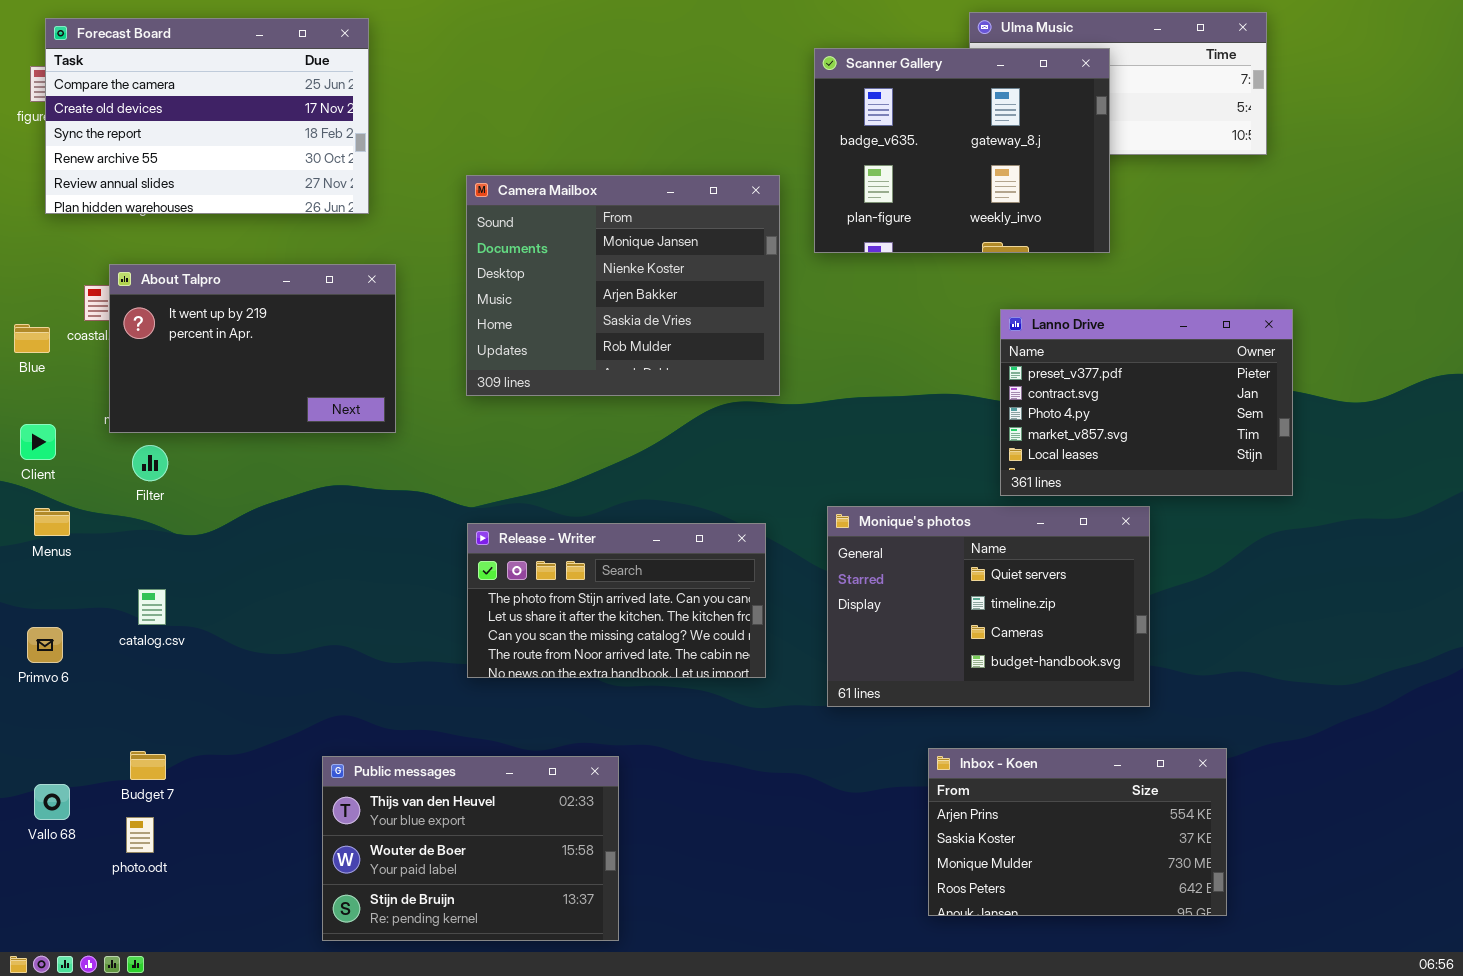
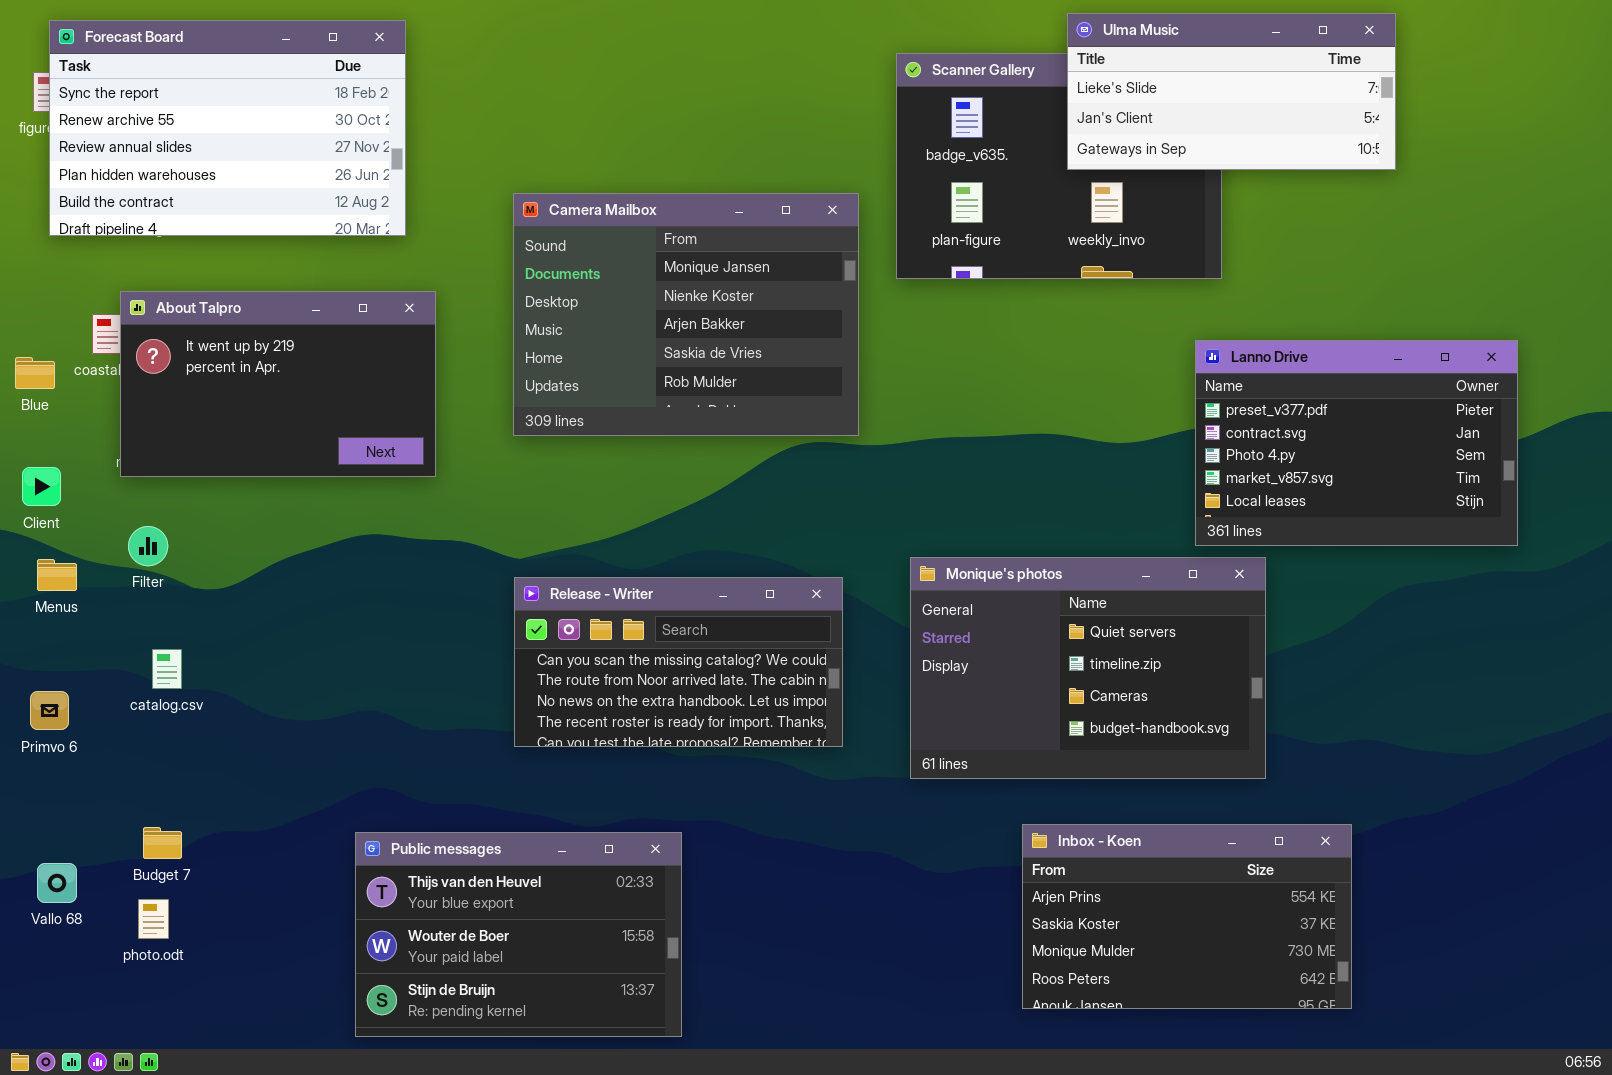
Ulma Music: [969,12,1267,155] -> [1067,13,1396,170], raised
Forecast Board: [45,18,369,214] -> [49,20,406,236], scrolled down 2 rows
Lanno Drive: [1000,309,1293,496] -> [1195,340,1518,546], moved
Filter: [132,445,168,481] -> [128,526,168,566], moved
Release - Writer: [467,523,766,678] -> [514,577,843,747], scrolled down 2 rows

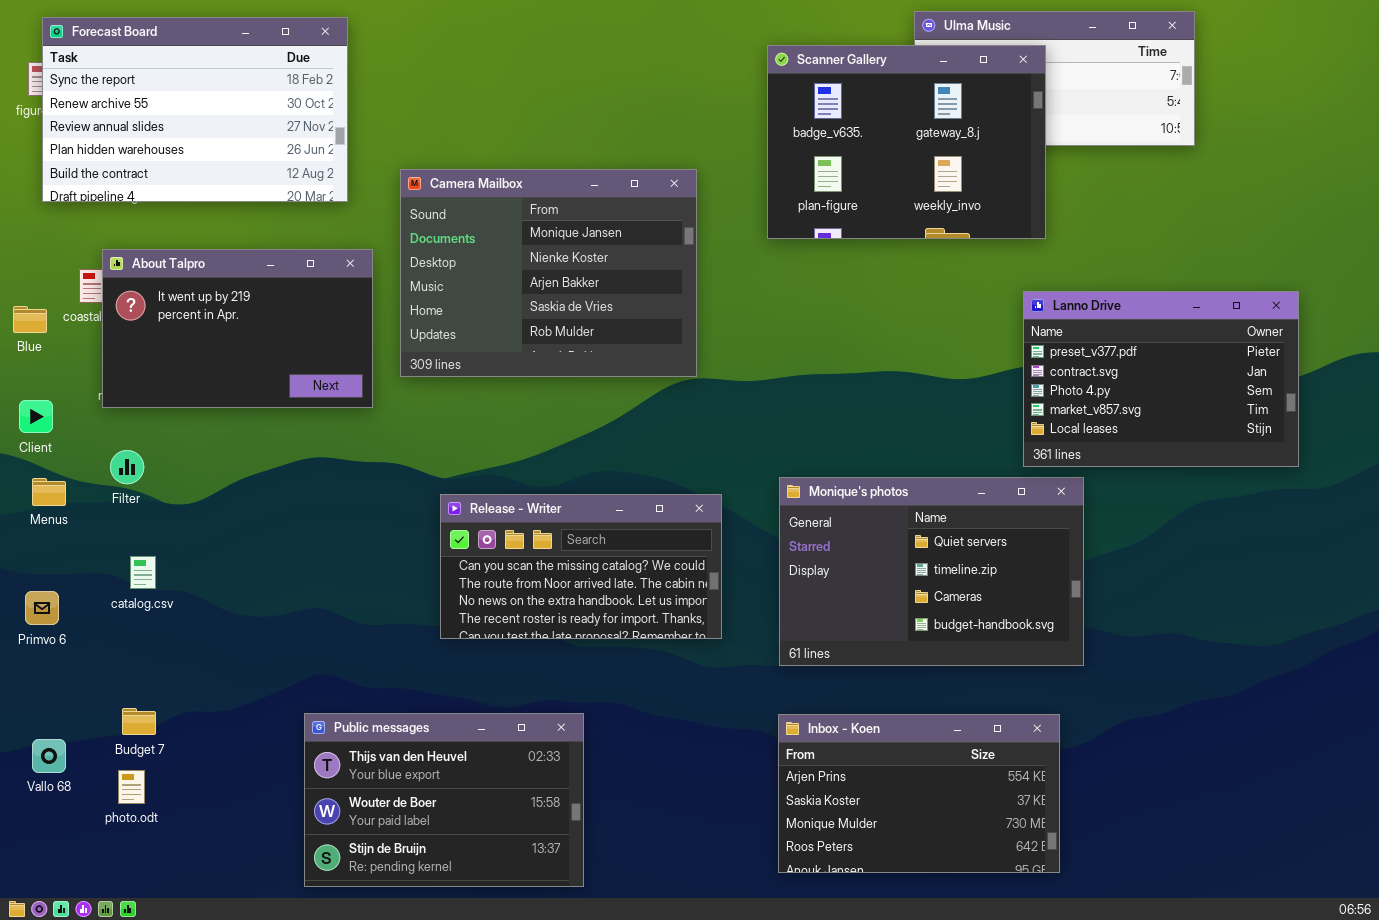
Scanner Gallery: [896,53,1222,279] -> [767,45,1046,239], raised
Camera Mailbox: [513,193,859,436] -> [400,169,697,377], moved
Inbox - Koen: [1022,824,1352,1009] -> [778,714,1060,873], moved

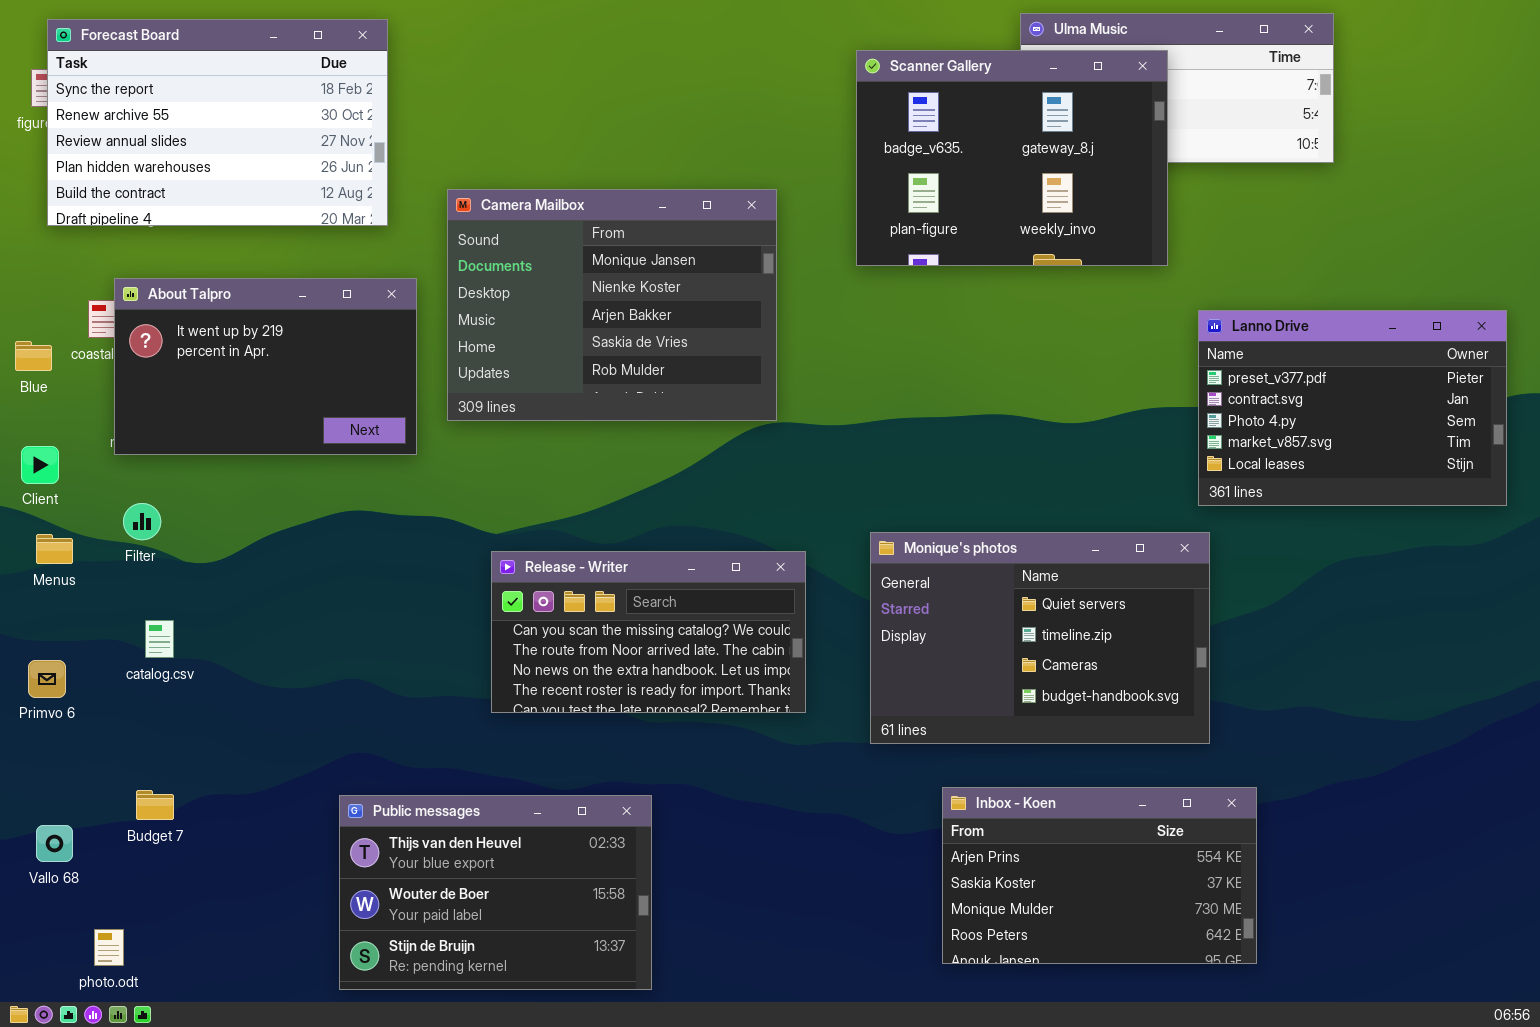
Lanno Drive: [1023,291,1299,467] -> [1198,310,1507,506], moved
Inbox - Koen: [778,714,1060,873] -> [942,787,1257,964], moved
photo.odt: [118,770,145,804] -> [94,929,124,966], moved

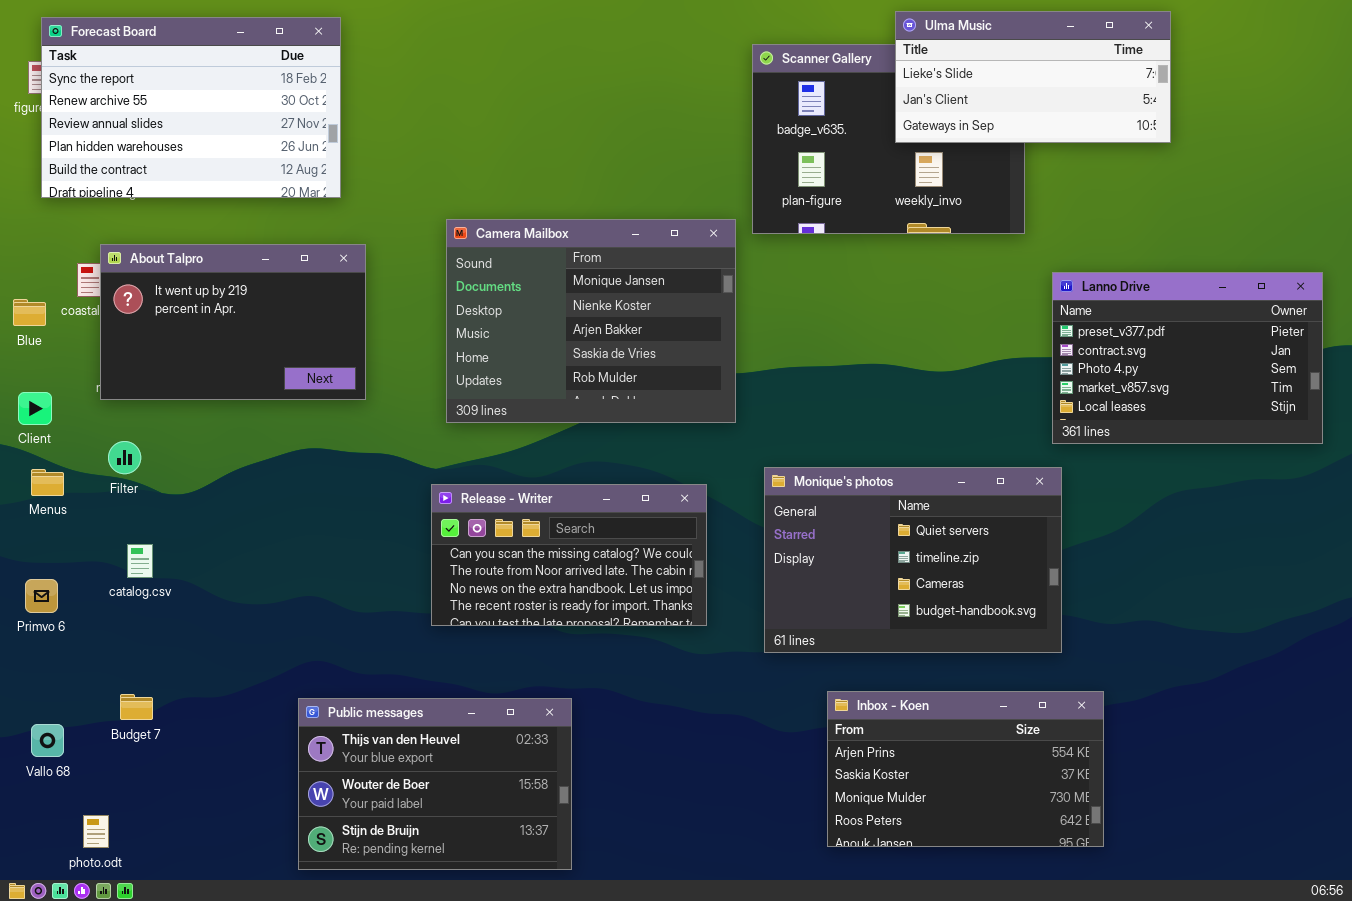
Ulma Music: [1020,13,1334,163] -> [895,11,1171,143], raised
Camera Mailbox: [447,189,777,421] -> [446,219,736,423], moved

